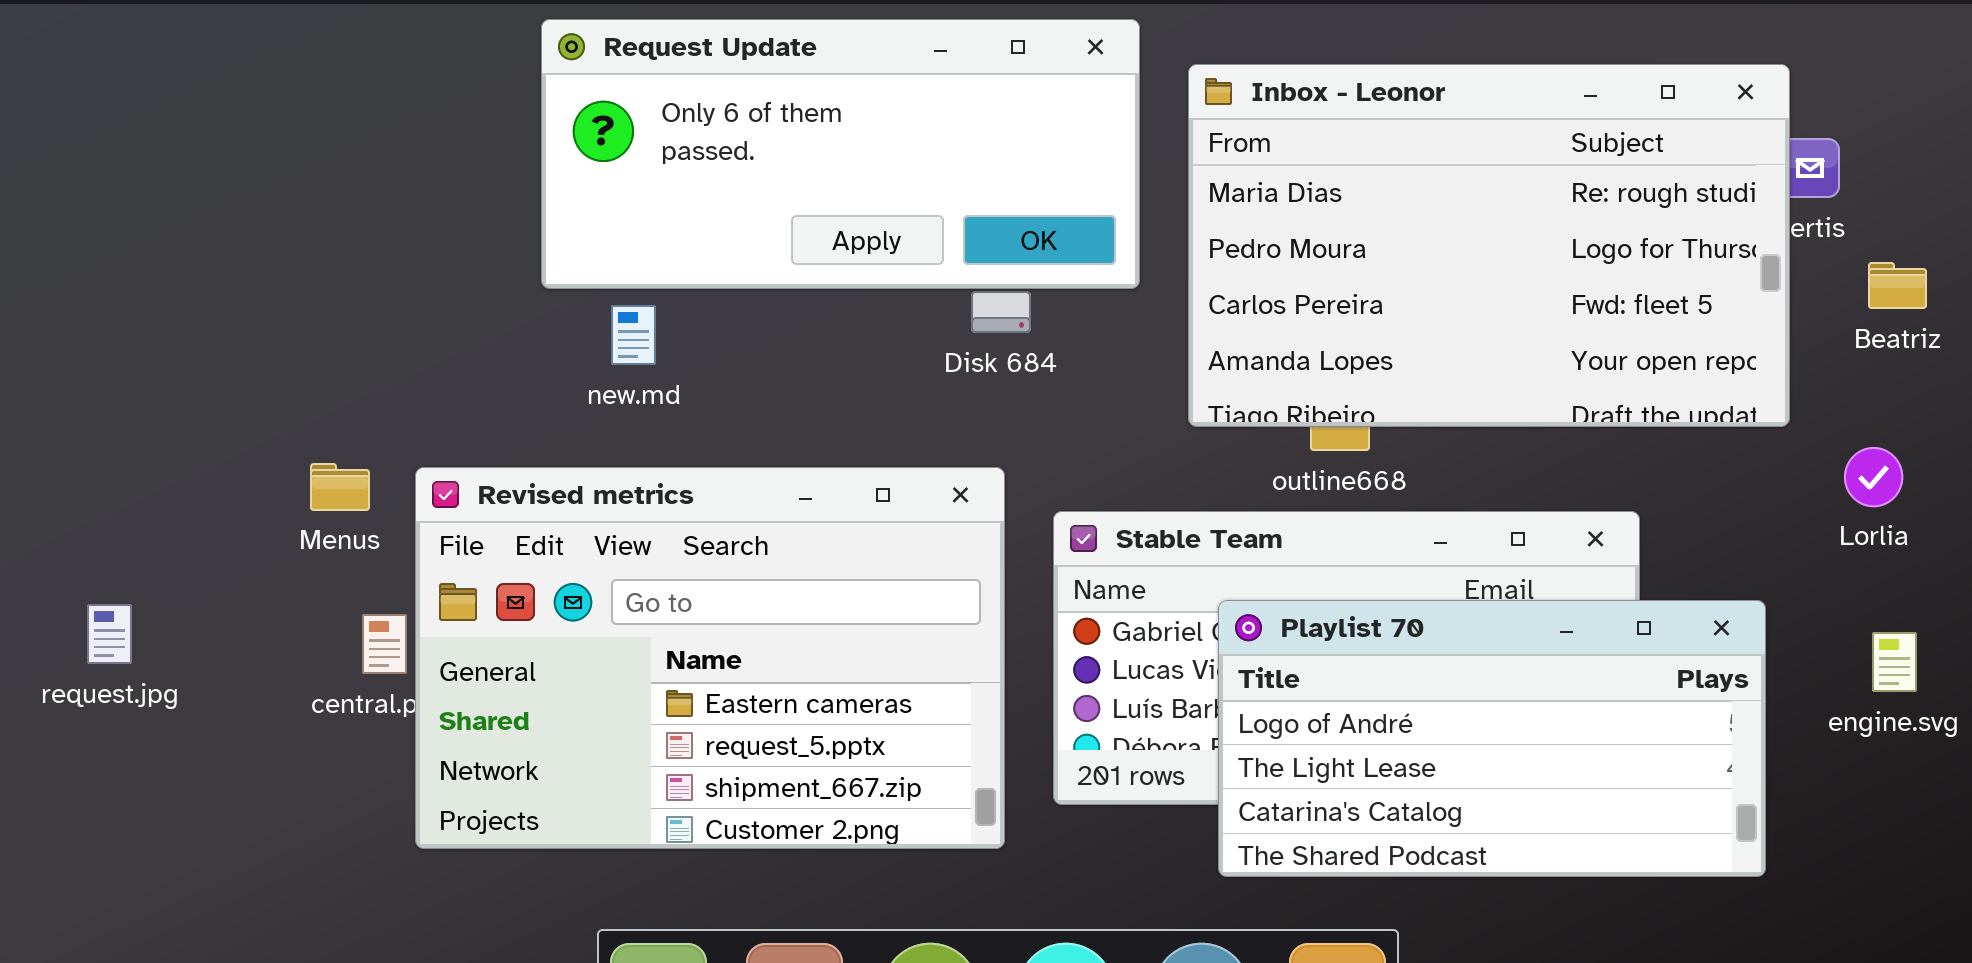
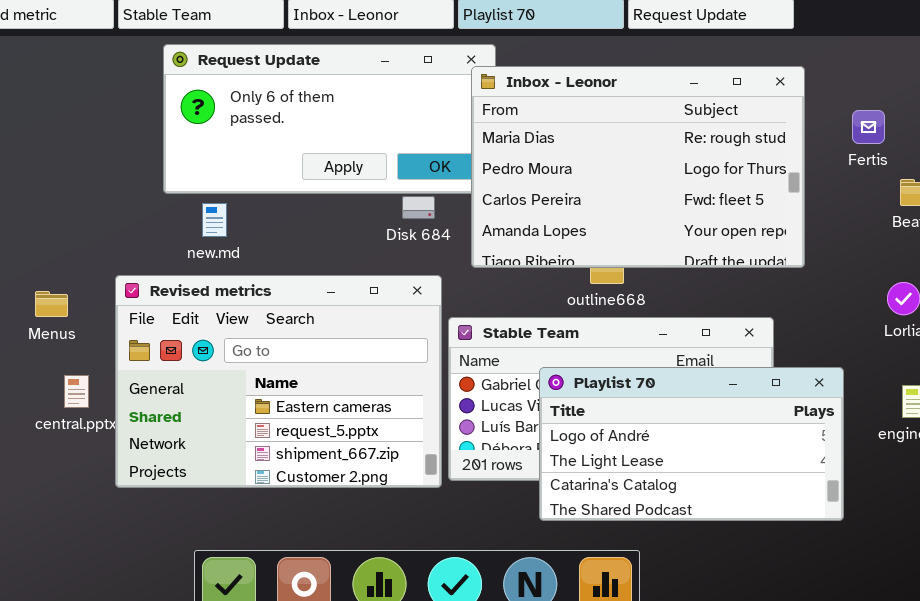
Inbox - Leonor: [1188,64,1790,427] -> [471,66,805,268], moved
Revised metrics: [415,467,1005,849] -> [115,275,442,488], moved

